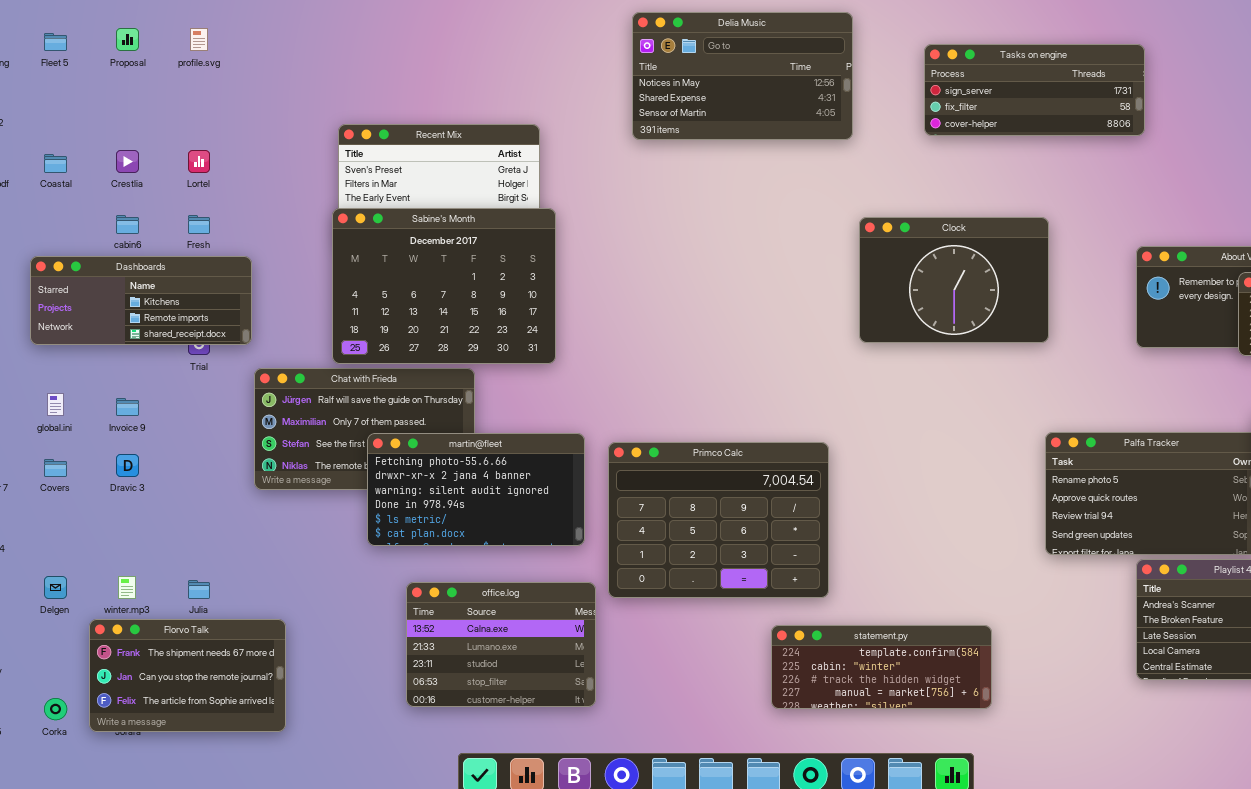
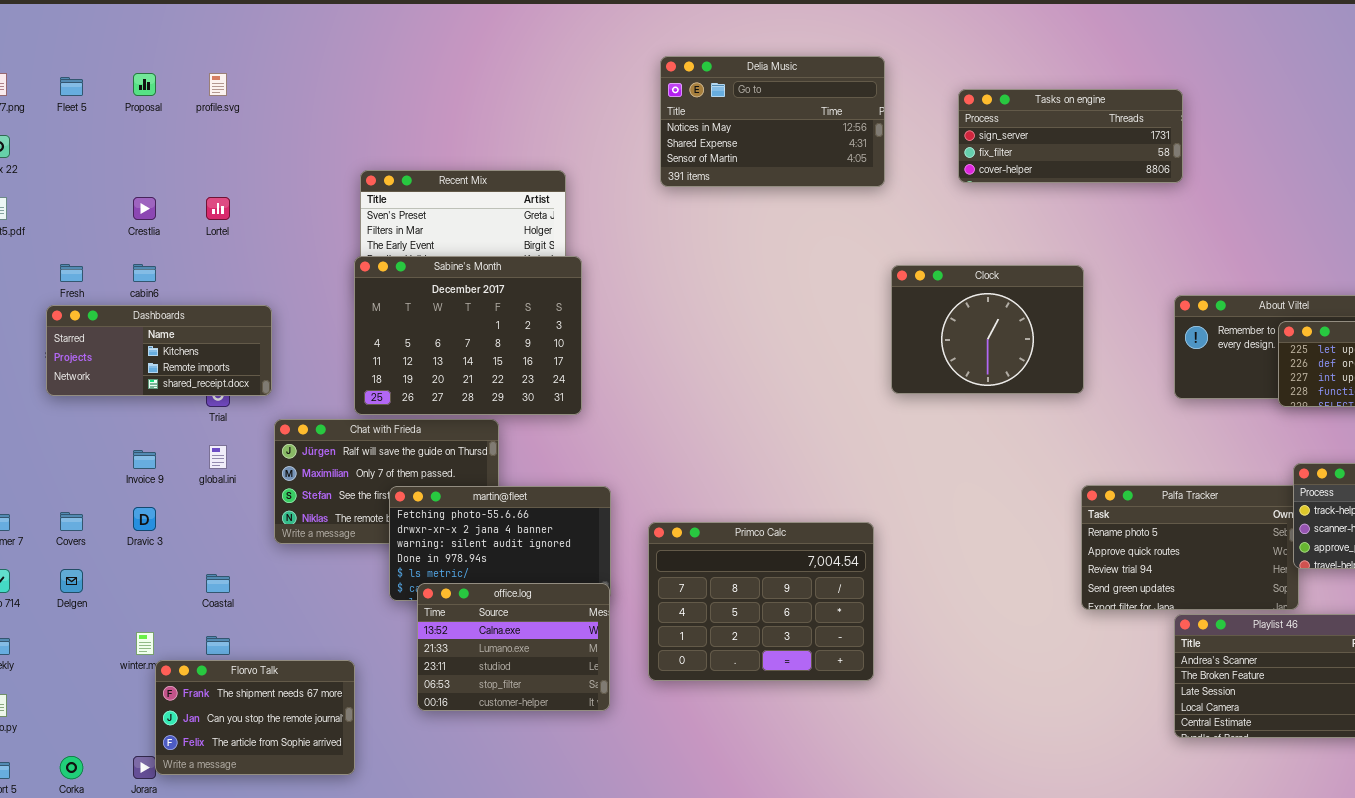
Coastal: [44,154,67,173] -> [206,574,230,593], moved
Fresh: [188,215,210,234] -> [60,264,83,282], moved
global.ini: [47,393,64,416] -> [209,445,227,469], moved
Primco Calc: [608,442,829,598] -> [648,522,874,681], moved
Delgen: [44,576,67,599] -> [60,569,83,593], moved
office.log: [406,582,596,707] -> [417,583,610,711], moved
Florvo Talk: [89,619,286,732] -> [155,660,355,775], moved
statement.py: [771,625,992,709] -> none, closed

